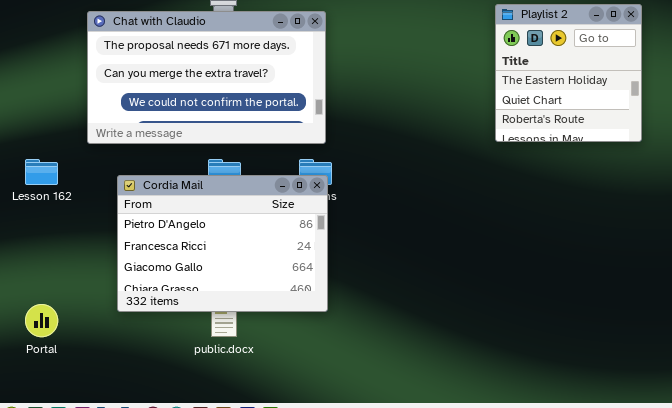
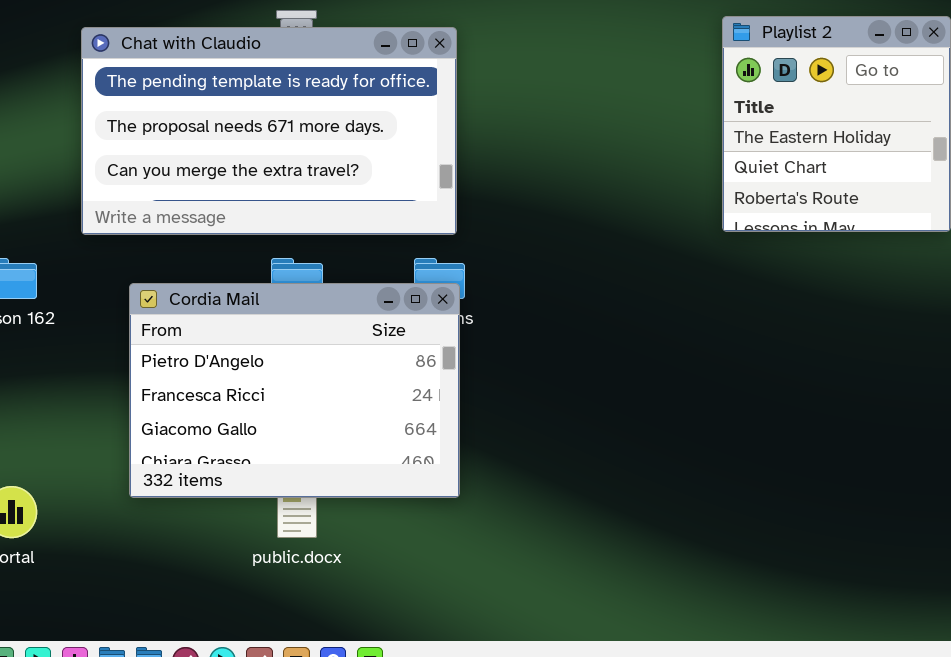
Chat with Claudio: [87,11,326,144] -> [81,27,457,235], scrolled up 1 row

